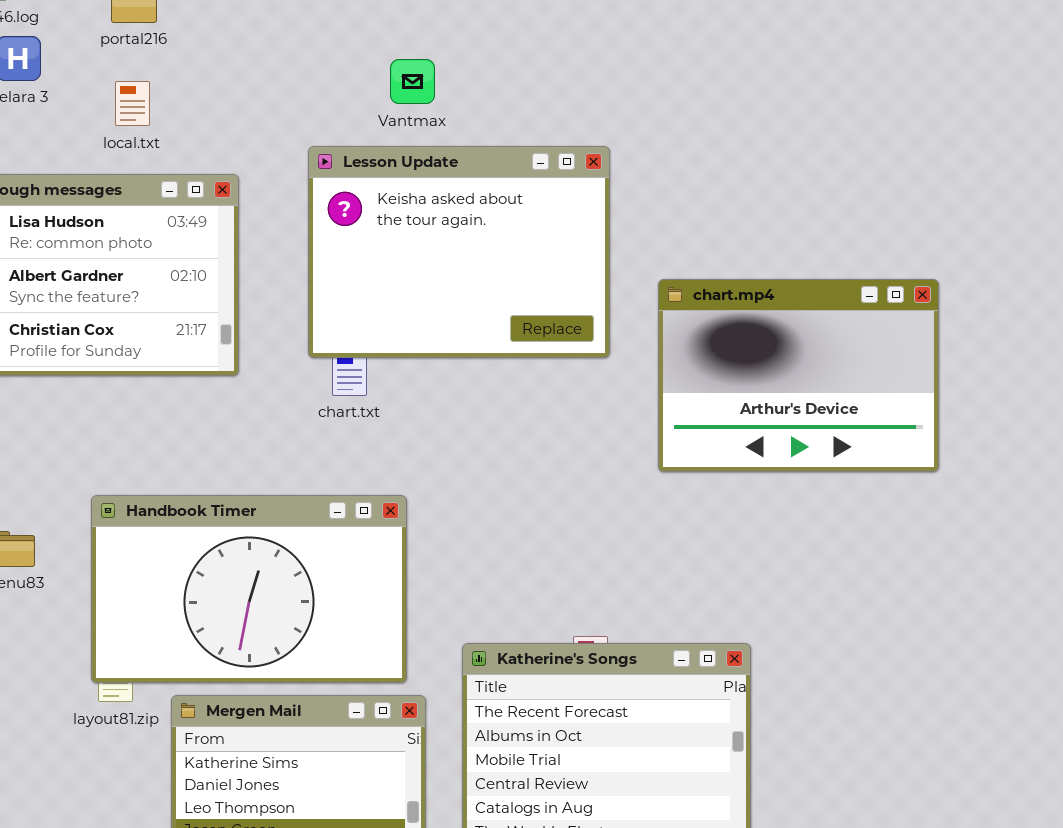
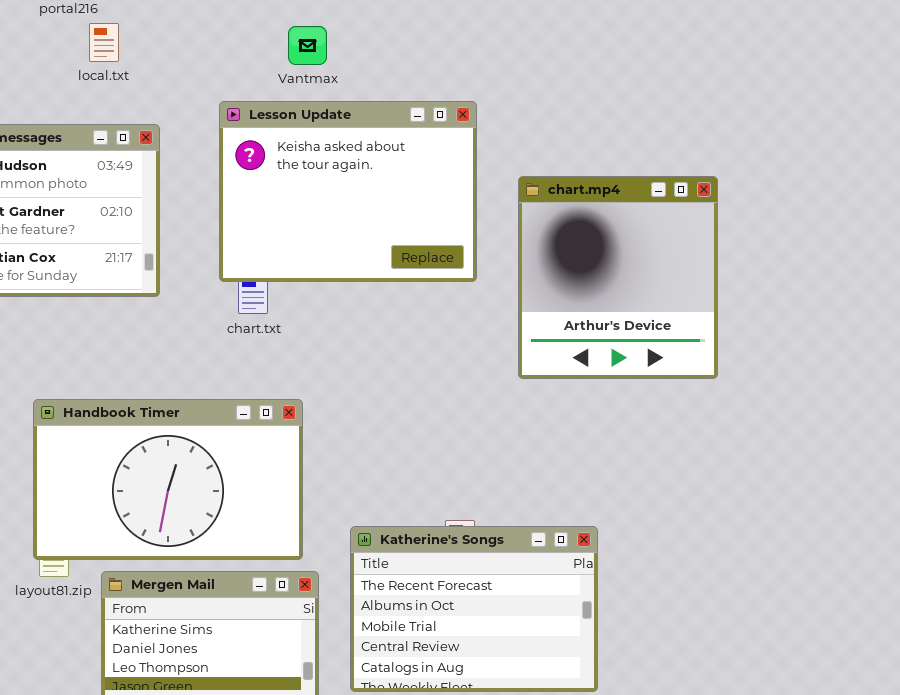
local.txt: [115,81,150,126] -> [89,23,119,62], moved
chart.mp4: [658,279,939,472] -> [518,176,718,379], resized

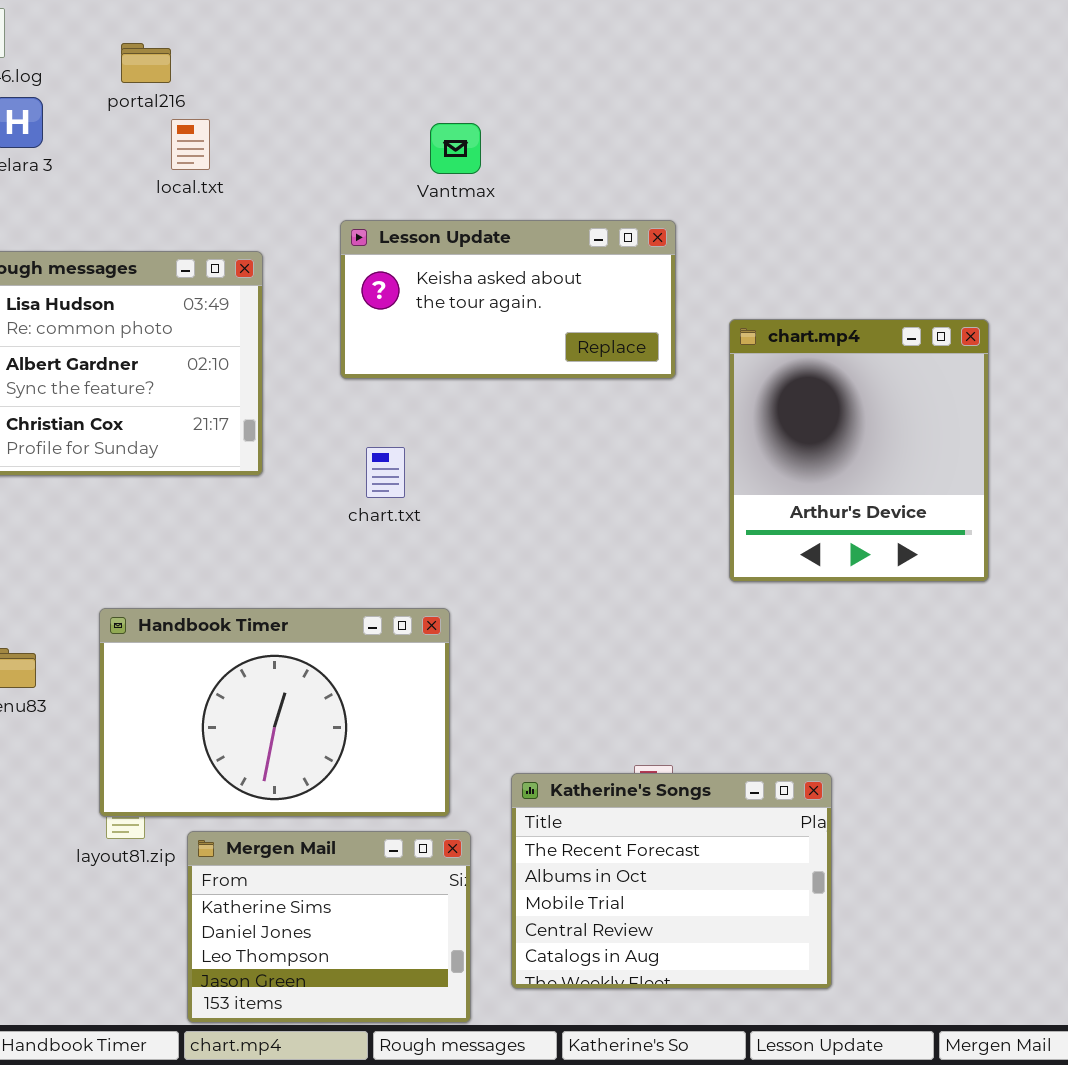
Lesson Update: [219,101,477,282] -> [340,220,676,379], resized

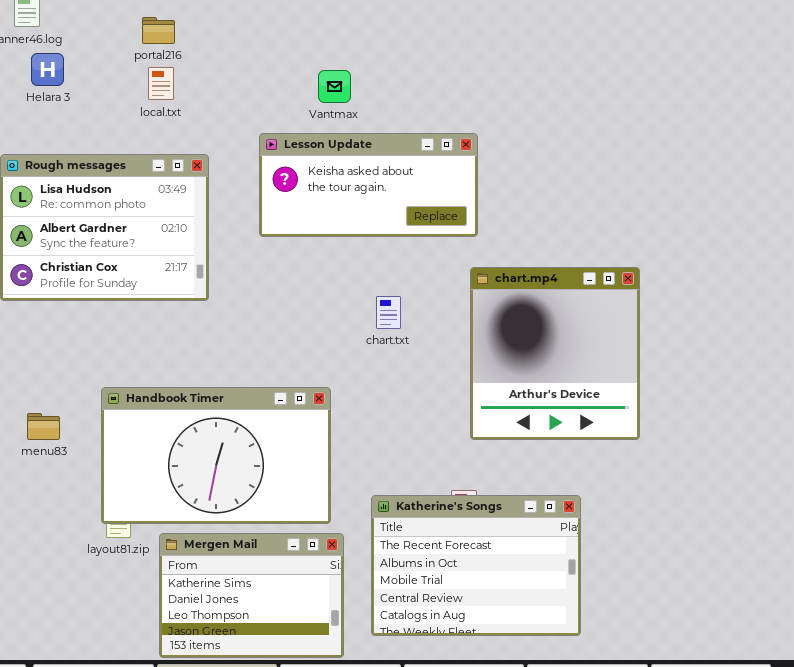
portal216: [121,43,171,83] -> [142,17,175,44], moved
chart.mp4: [729,319,989,582] -> [470,267,640,440], moved
chart.txt: [366,447,405,498] -> [376,296,401,329], moved

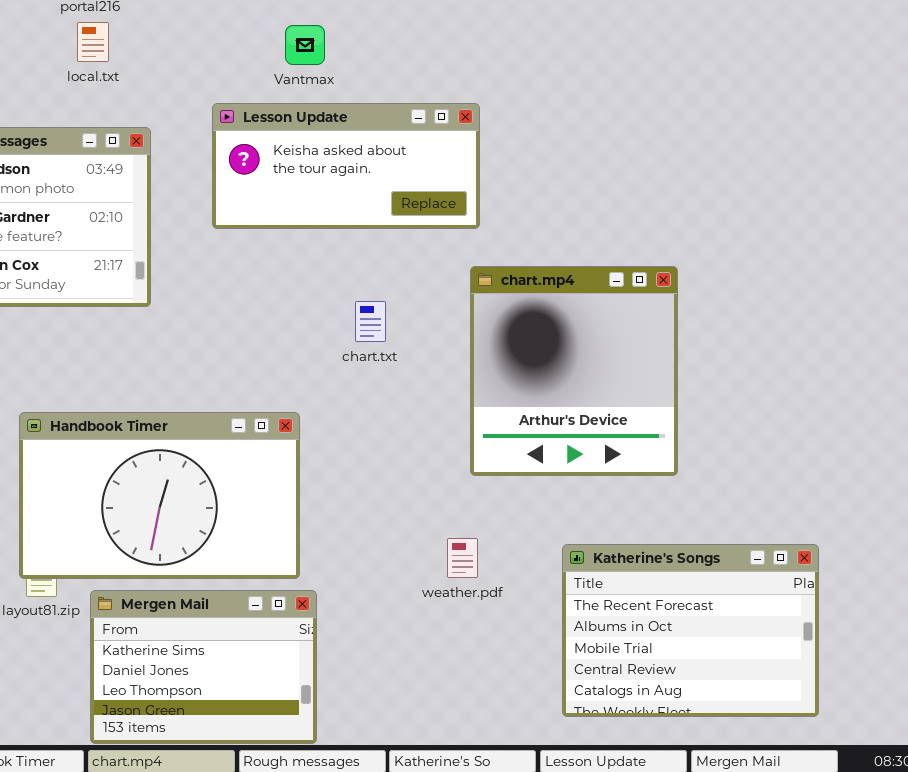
Katherine's Songs: [371,495,581,636] -> [562,544,819,717], moved

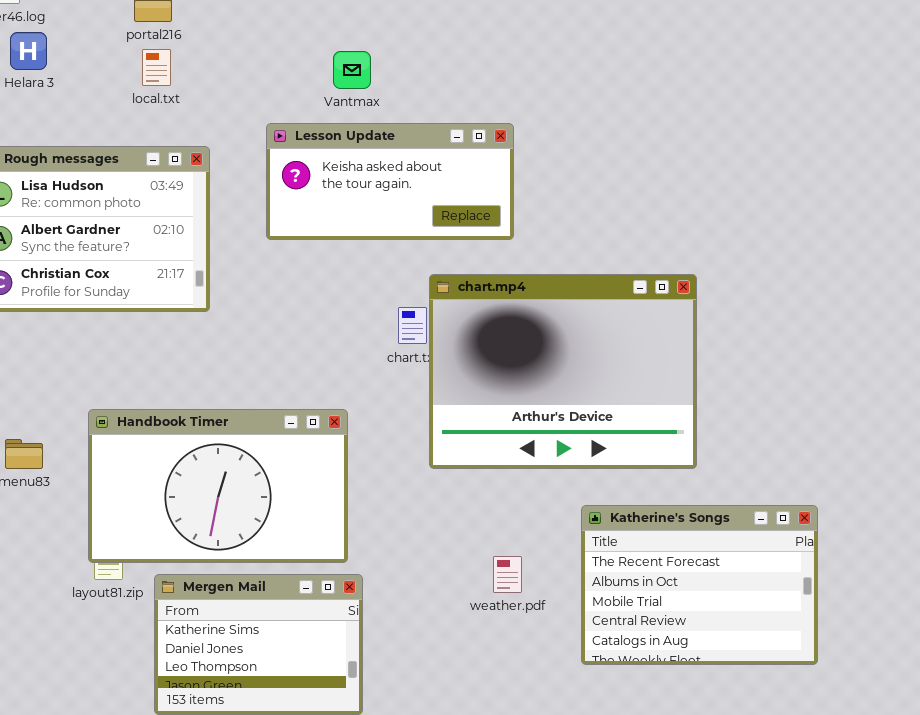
chart.mp4: [470,266,678,476] -> [429,274,697,469], resized
weather.pdf: [447,538,478,578] -> [493,556,522,593], moved
Katherine's Songs: [562,544,819,717] -> [581,505,818,665], moved

